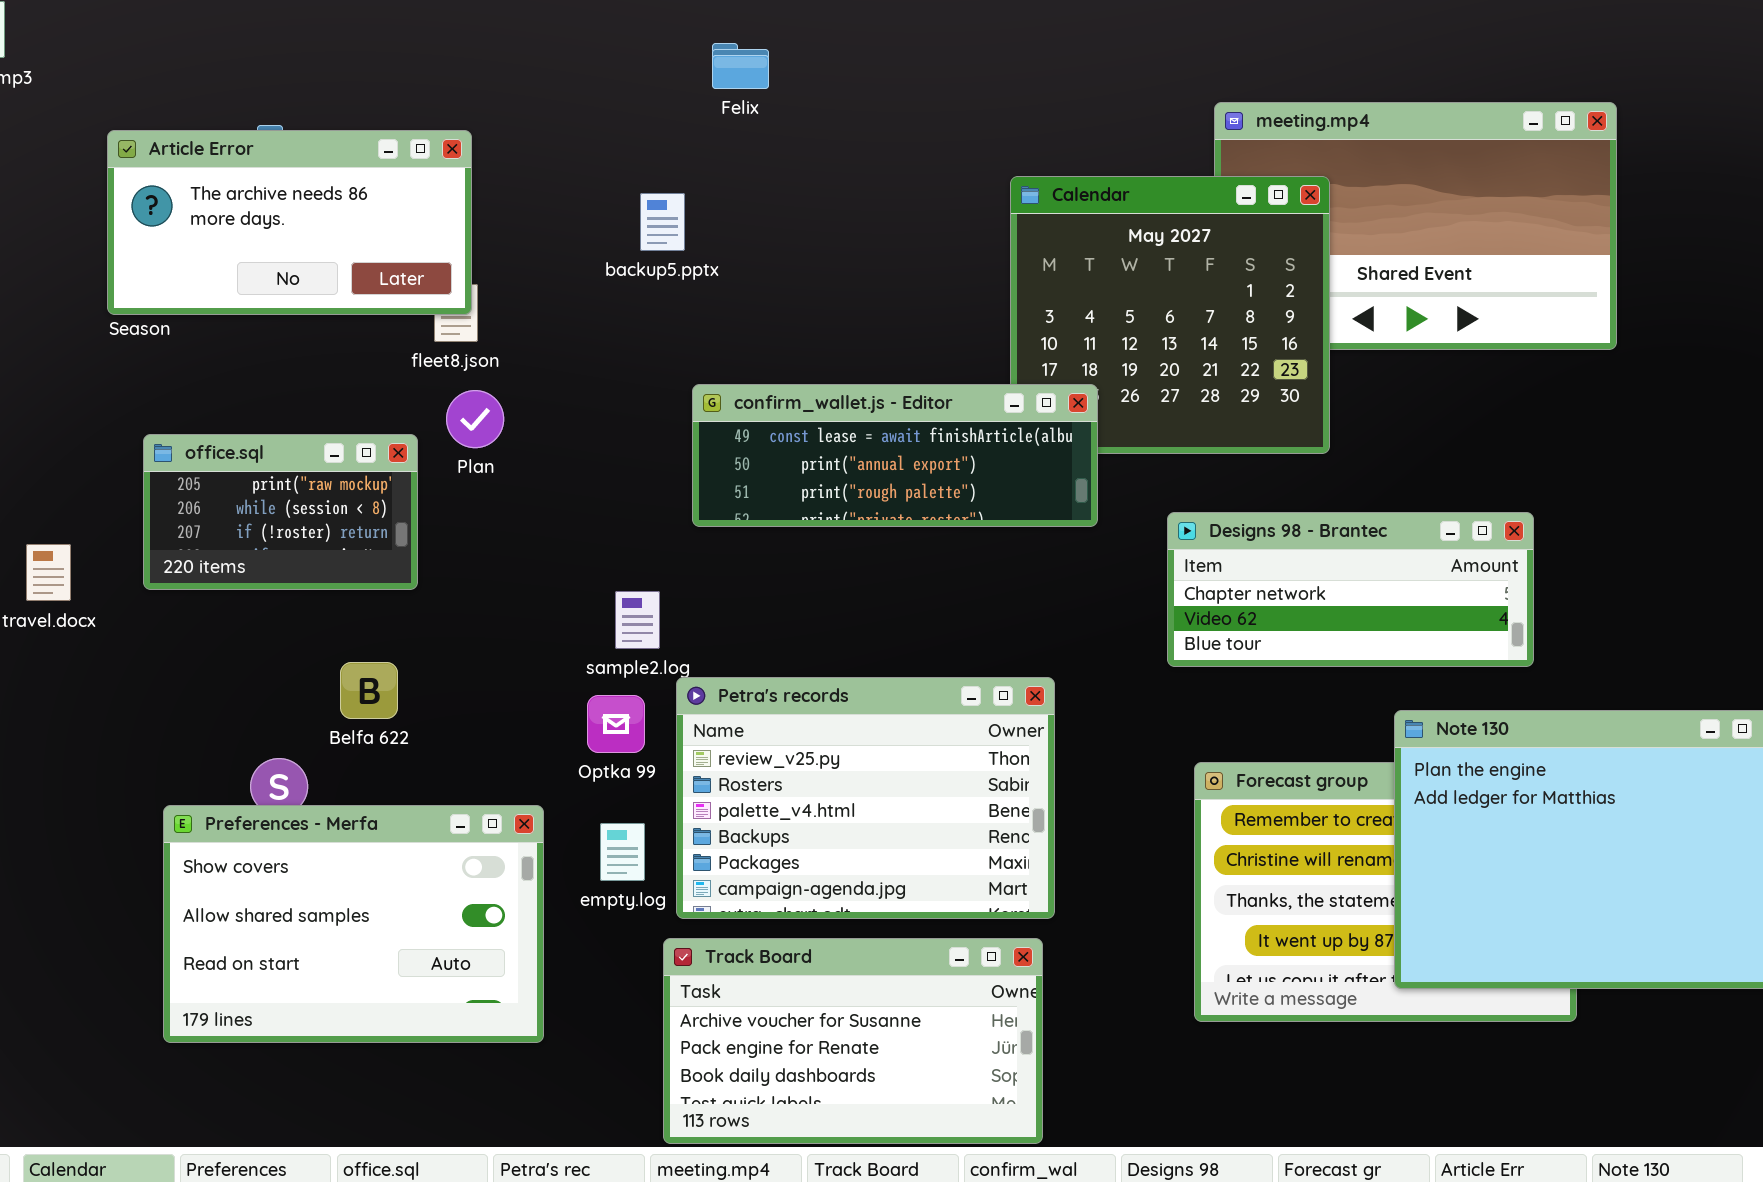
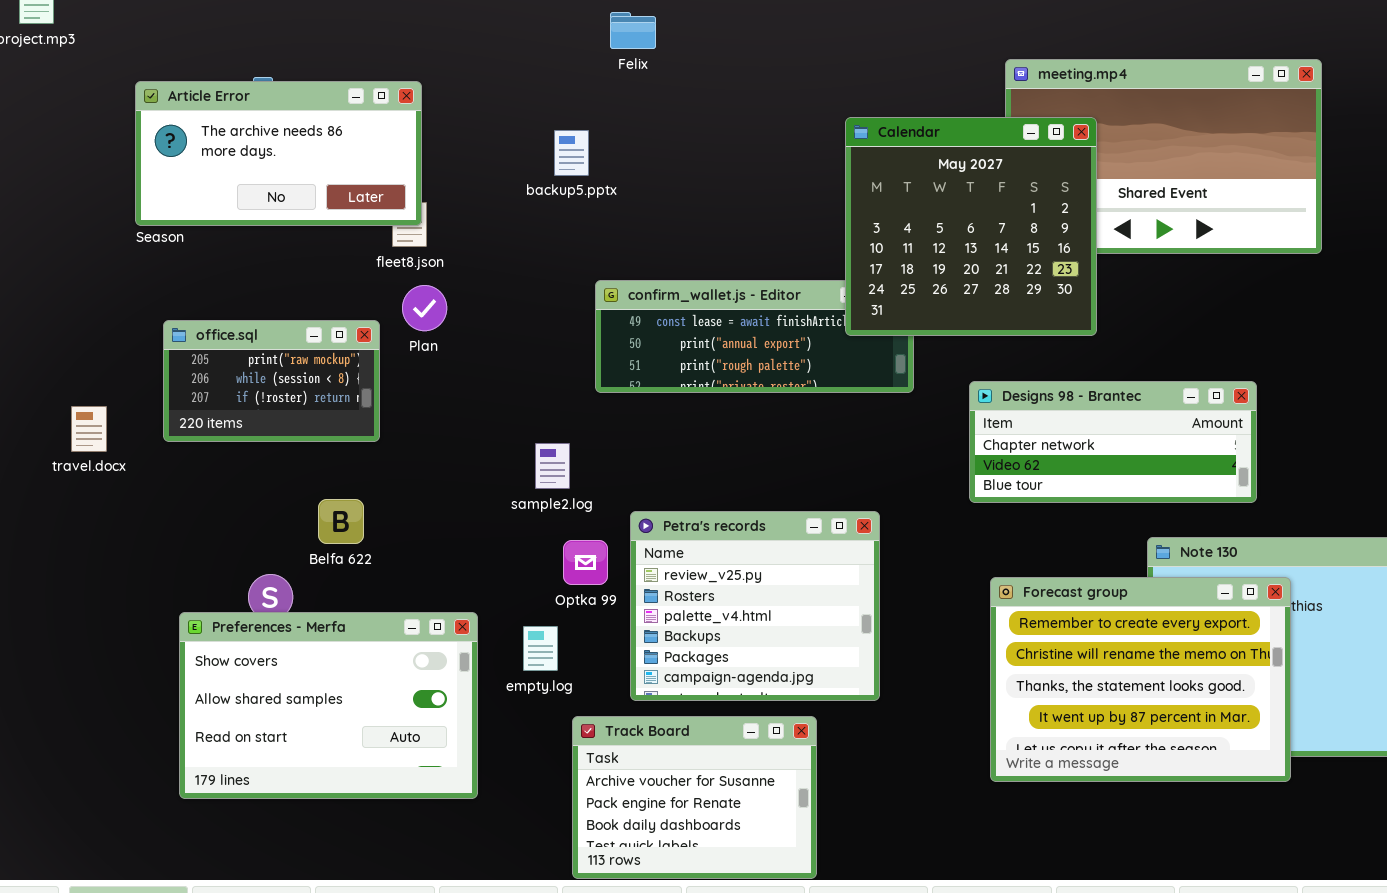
Calendar: [1010,176,1330,454] -> [845,117,1097,336], raised
Petra's records: [676,677,1055,919] -> [630,511,880,701], resized
Optka 99: [587,695,645,753] -> [563,540,608,585], moved
Forecast group: [1194,762,1577,1022] -> [990,577,1291,782], raised
Track Board: [663,938,1043,1144] -> [572,716,817,879], resized

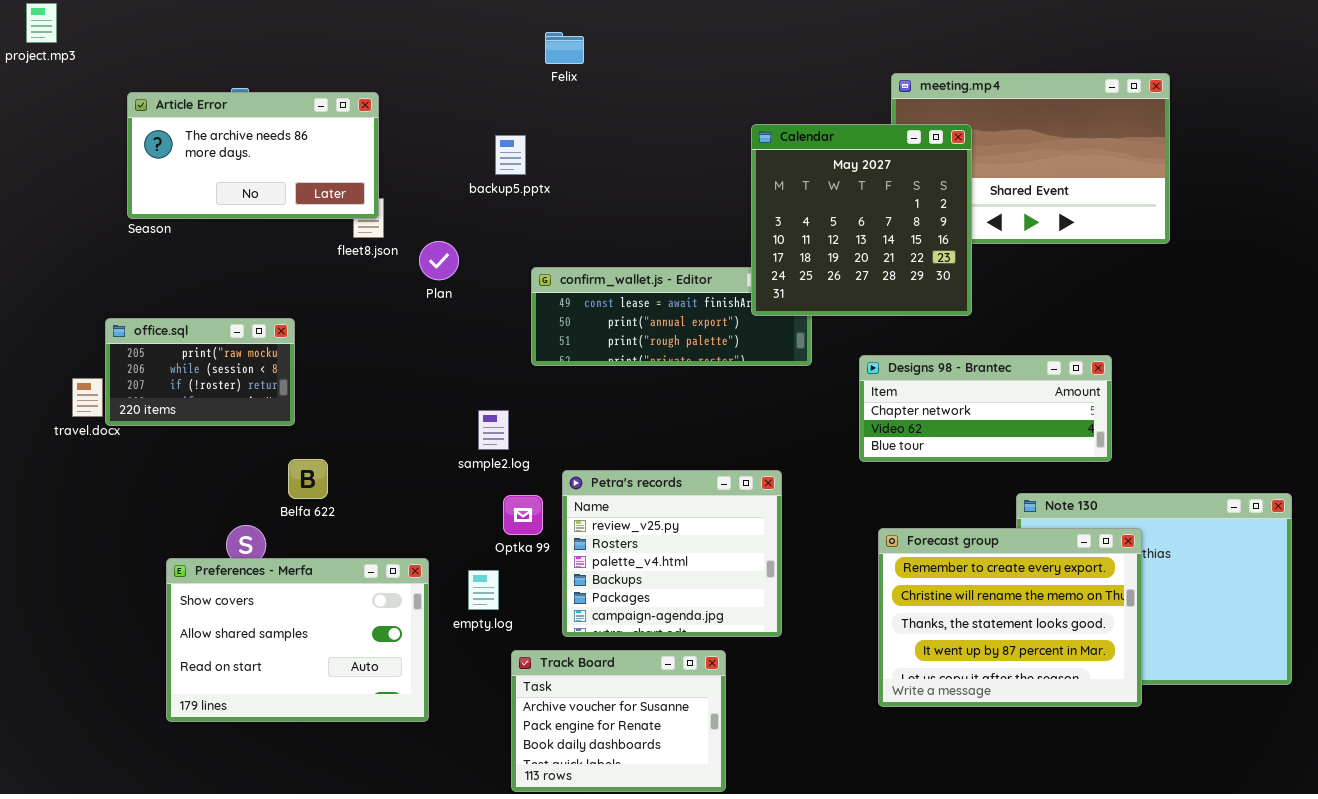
Plan: [402,285,447,331] -> [419,241,459,280], moved
office.sql: [163,320,380,442] -> [105,318,295,426], moved

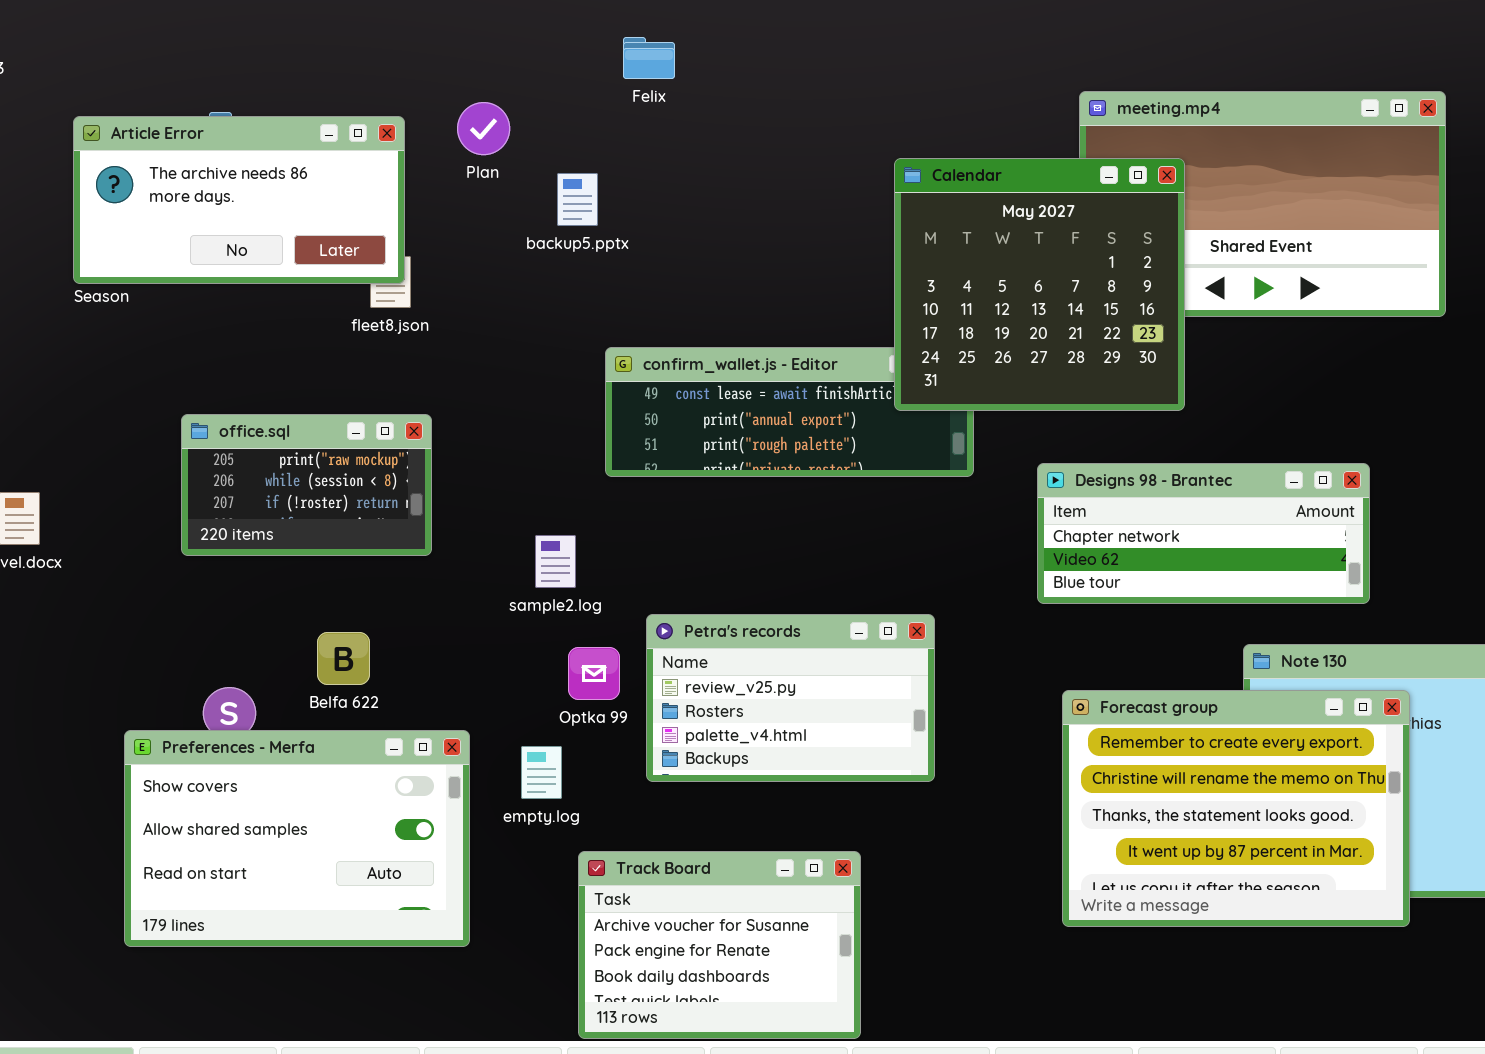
Plan: [419,241,459,280] -> [457,102,510,155], moved
office.sql: [105,318,295,426] -> [181,414,432,556], moved
Belfa 622: [288,459,328,499] -> [317,632,370,685], moved
Petra's records: [562,470,782,637] -> [646,614,935,782], resized

